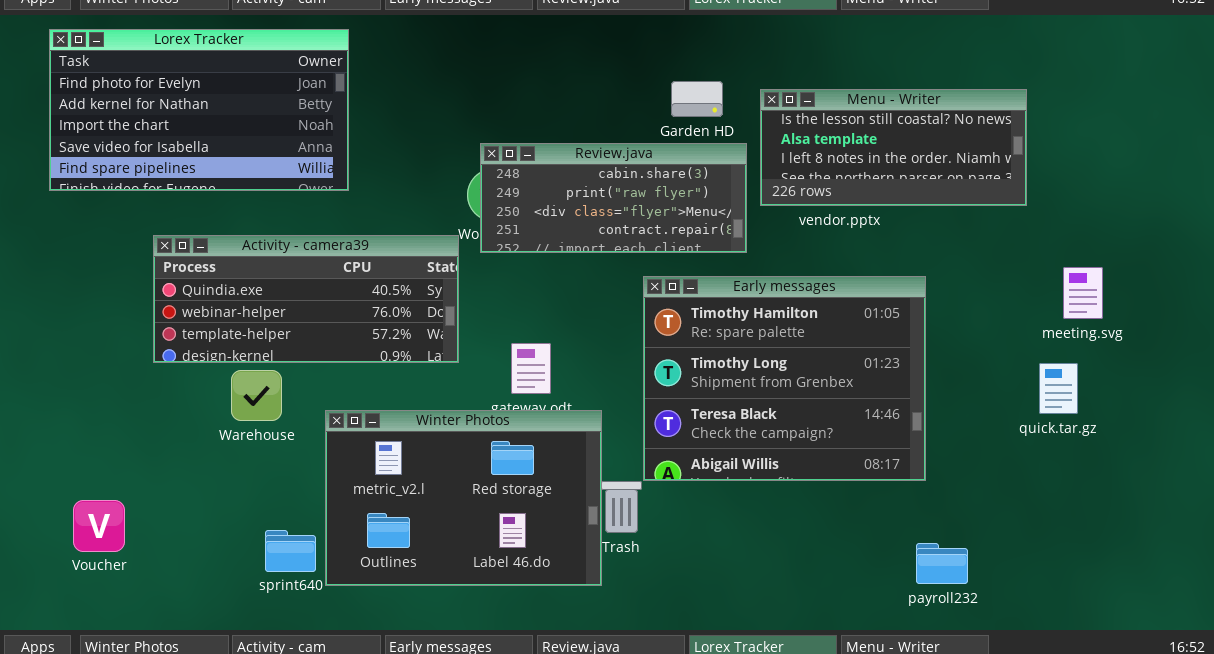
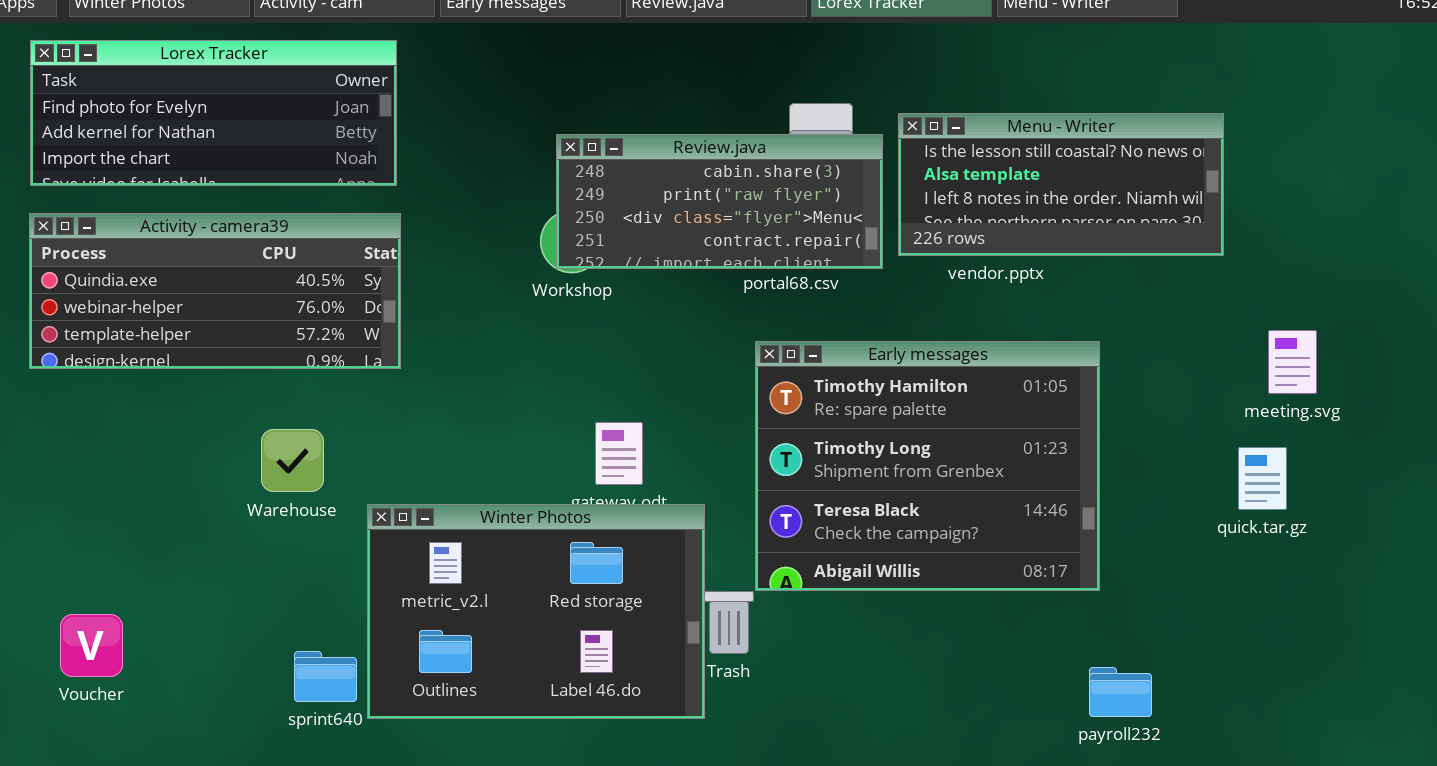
Lorex Tracker: [49,29,349,191] -> [30,40,397,186], resized
Review.java: [480,143,747,253] -> [556,134,883,269], moved
Activity - camera39: [153,235,459,363] -> [29,213,401,369], moved
Warehouse: [231,370,282,421] -> [261,429,324,492], moved

